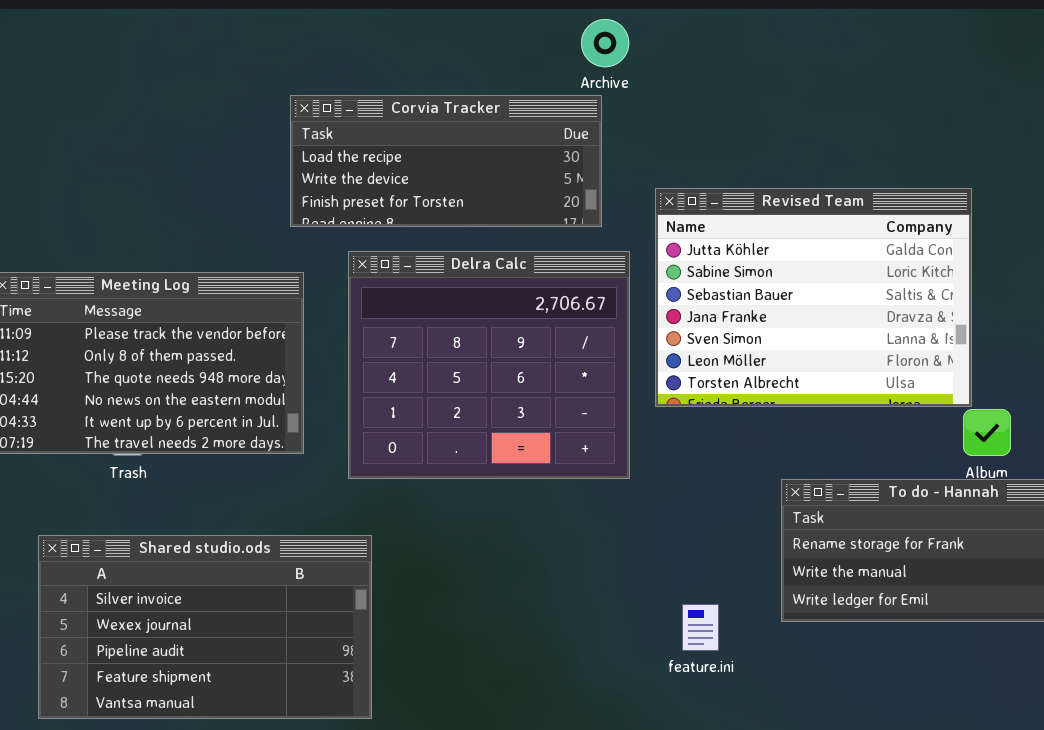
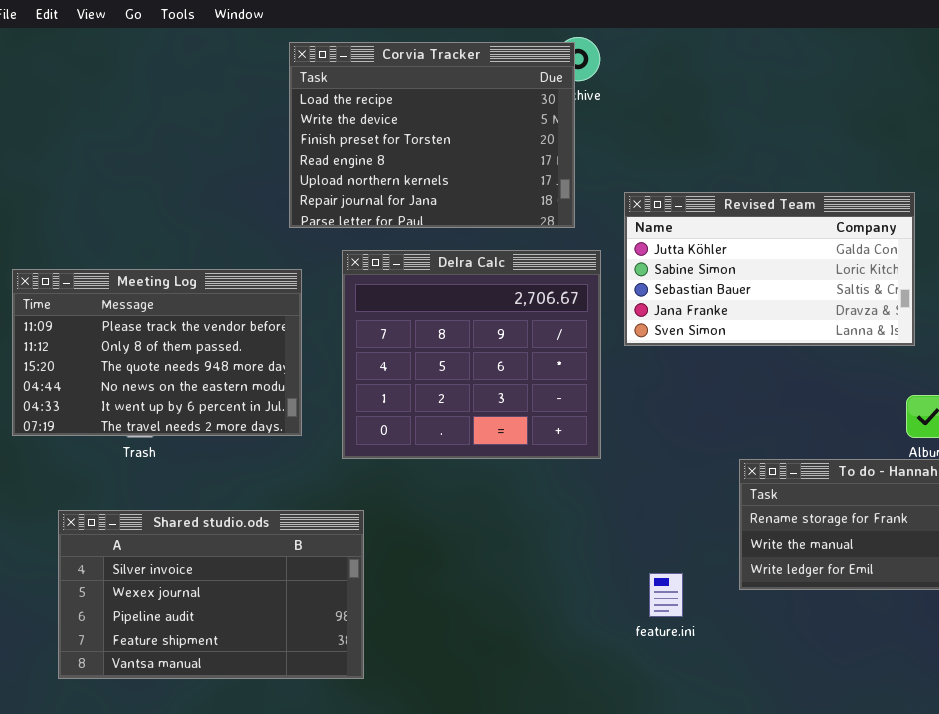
Corvia Tracker: [290,95,602,227] -> [289,42,575,228], resized
Revised Team: [655,188,972,407] -> [624,192,915,346], resized

